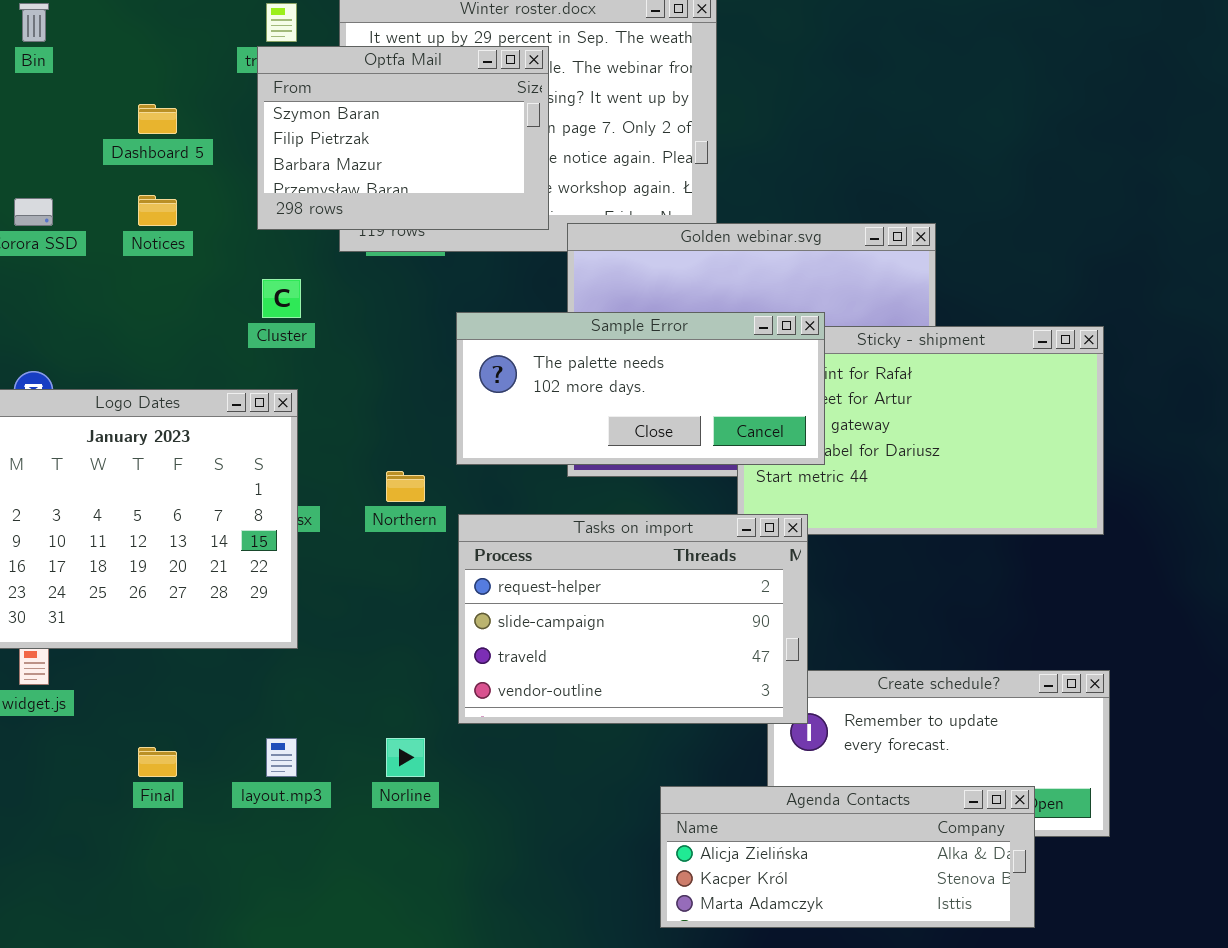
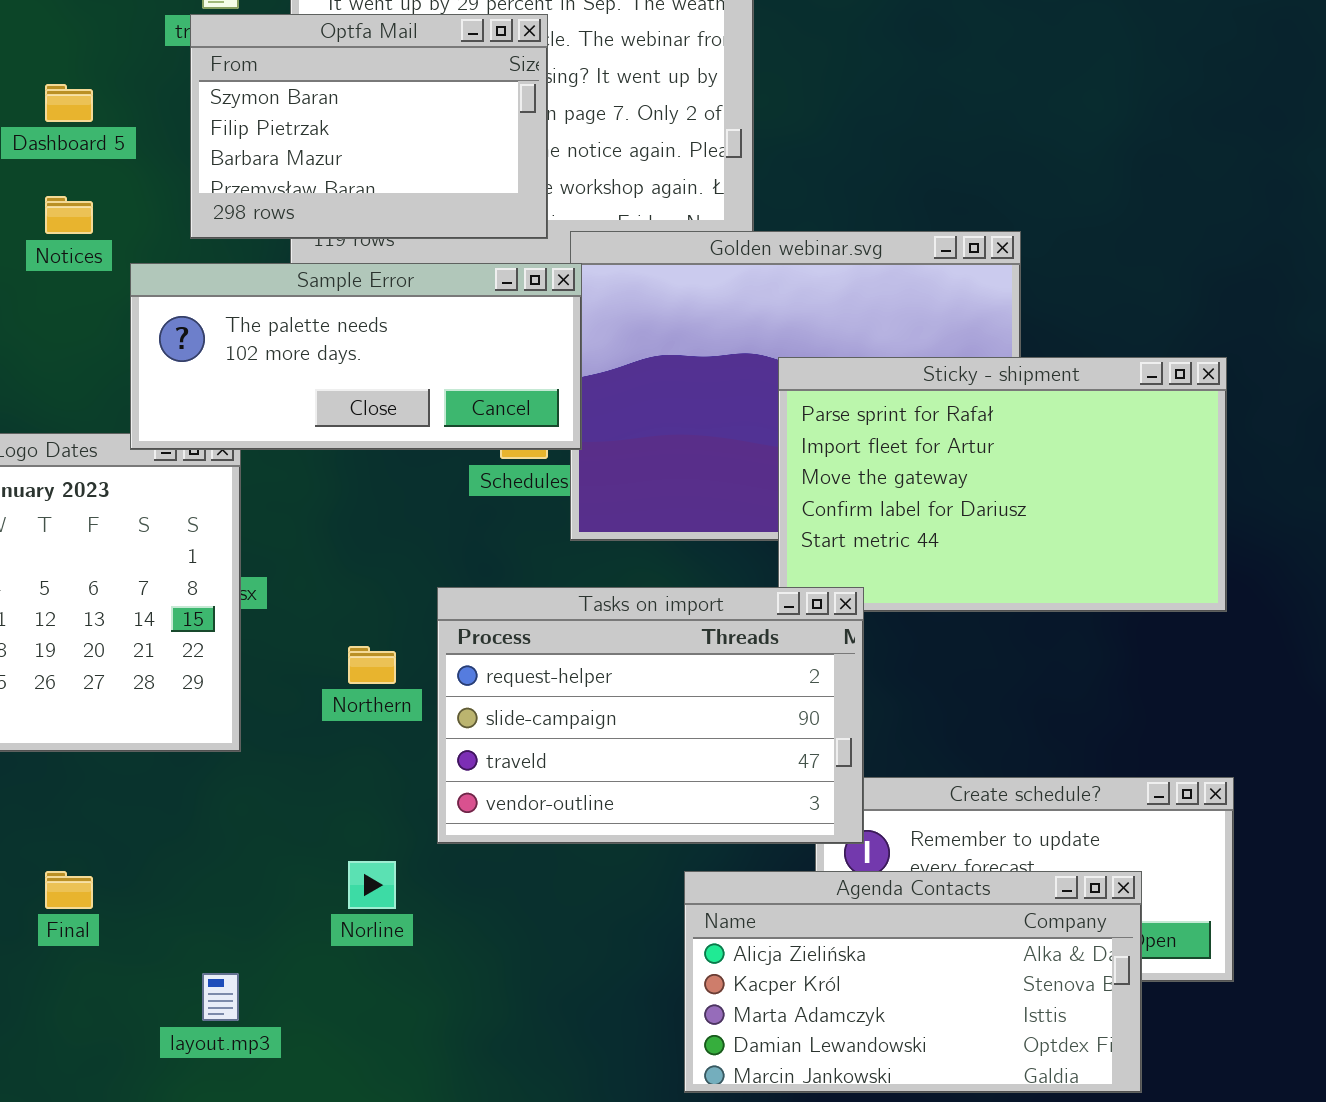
Sample Error: [456,312,825,465] -> [130,263,582,450], moved
Northern: [386,471,425,502] -> [348,646,396,684], moved
layout.mp3: [266,738,297,777] -> [202,973,239,1021], moved
Agenda Contacts: [660,786,1035,928] -> [684,871,1142,1093], resized

